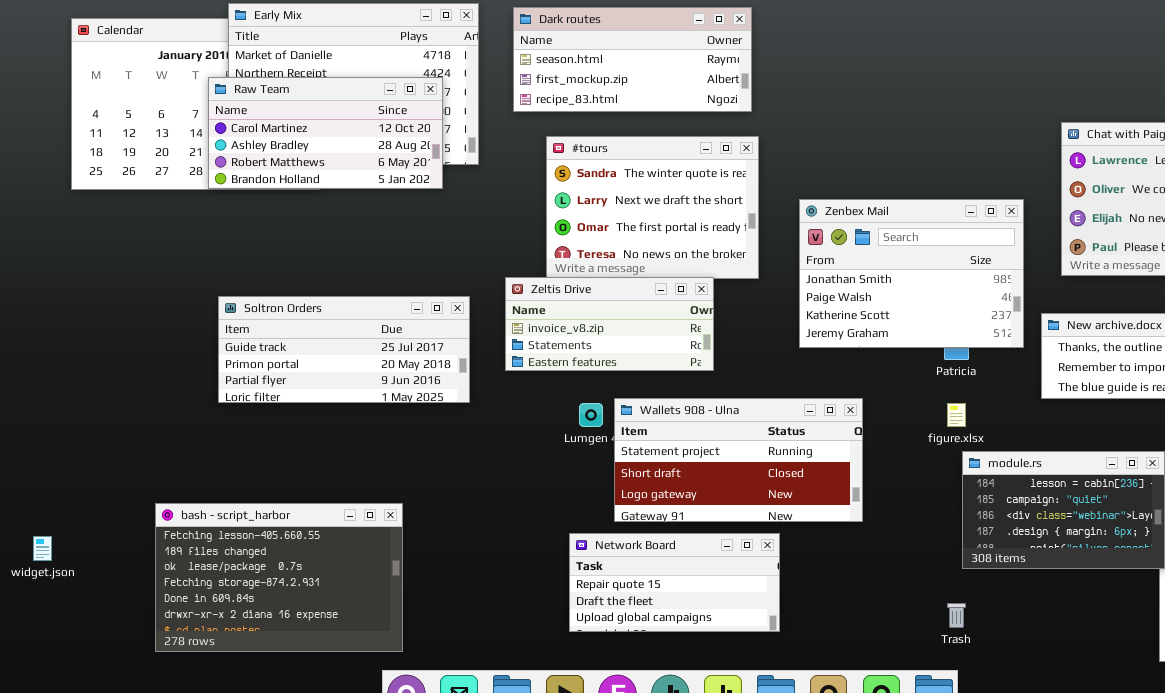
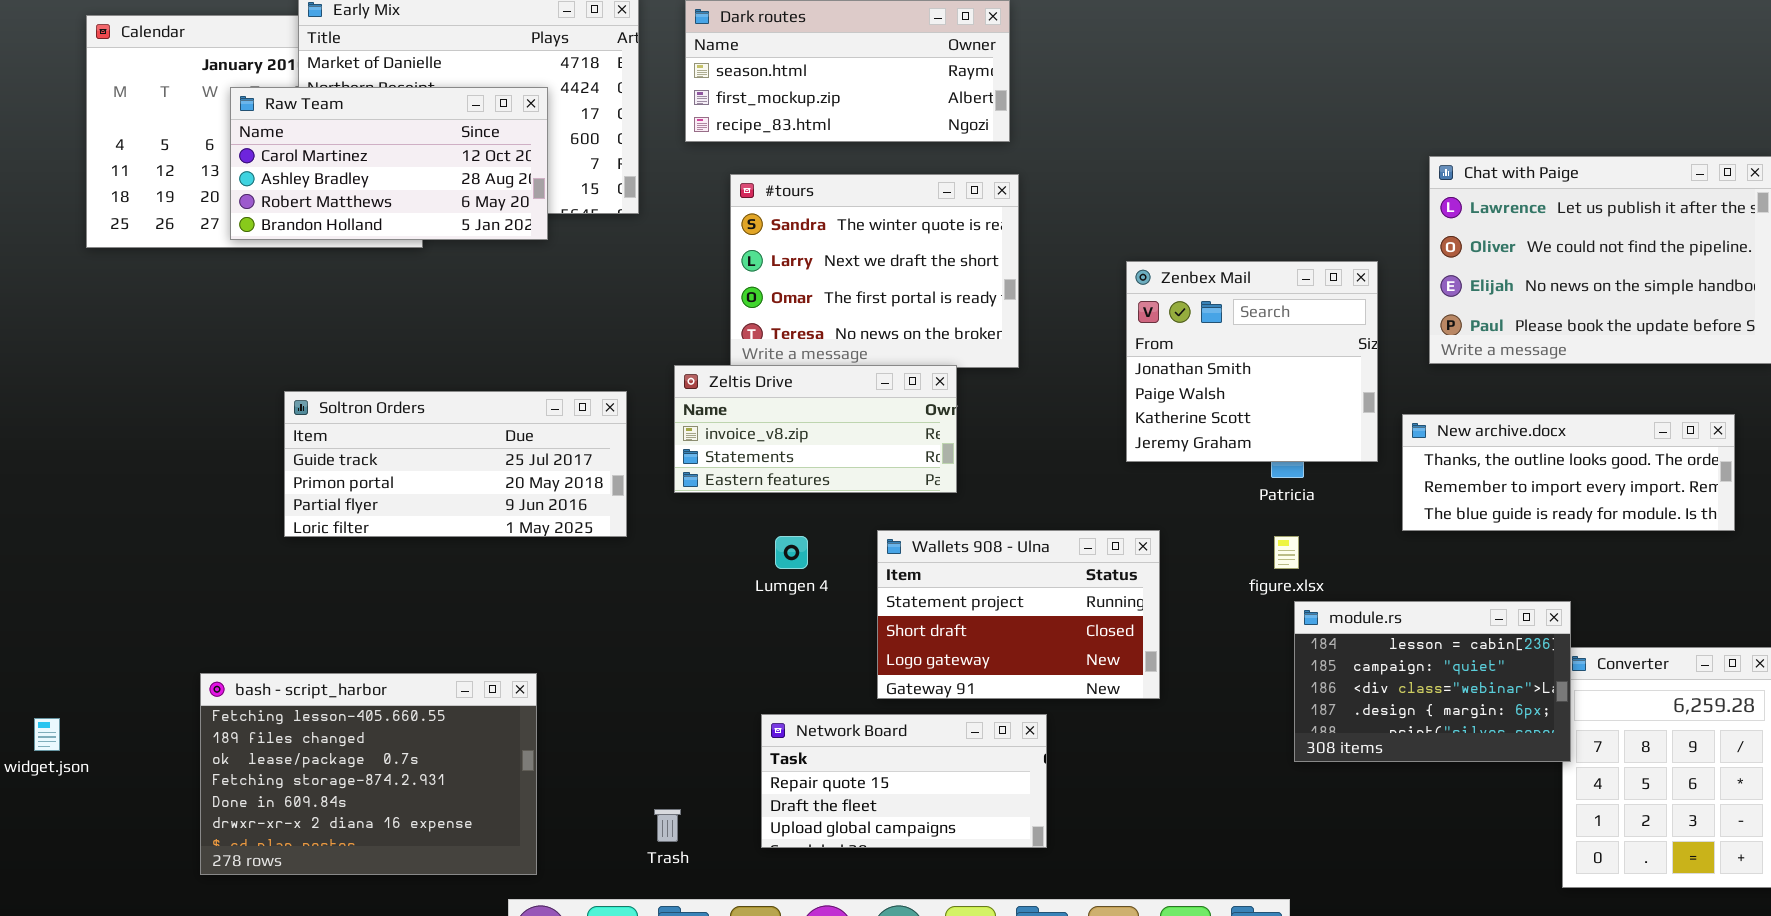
Raw Team: [208,77,443,189] -> [230,87,548,240], moved
Zenbex Mail: [799,199,1024,348] -> [1126,261,1378,462], resized
Wallets 908 - Ulna: [614,398,863,522] -> [877,530,1160,699], resized
Trash: [947,603,966,628] -> [654,809,681,842], moved

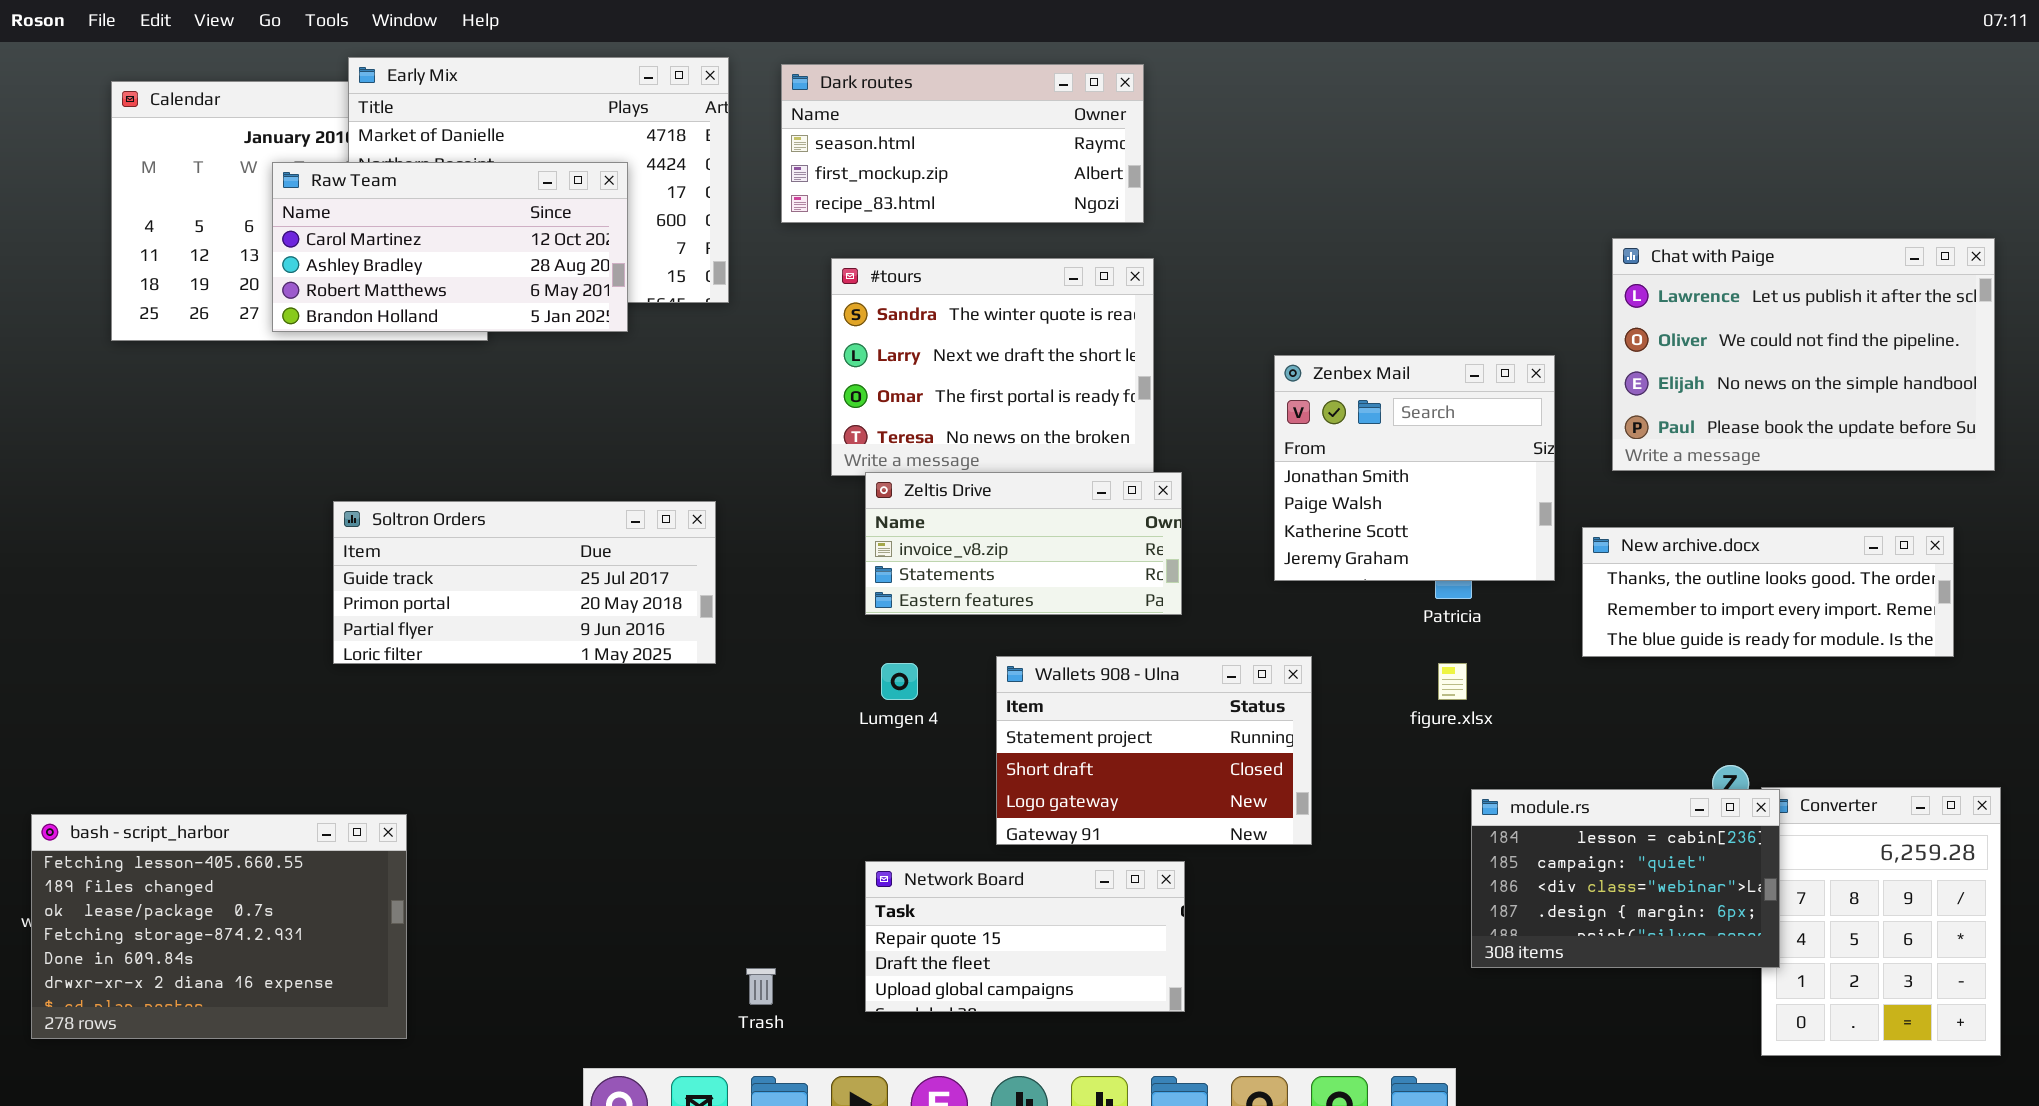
Zeltis Drive: [674,365,957,493] -> [865,472,1182,615], moved
module.rs: [1294,601,1571,762] -> [1471,789,1780,968], moved
bash - script_harbor: [200,673,537,875] -> [31,814,407,1039], moved

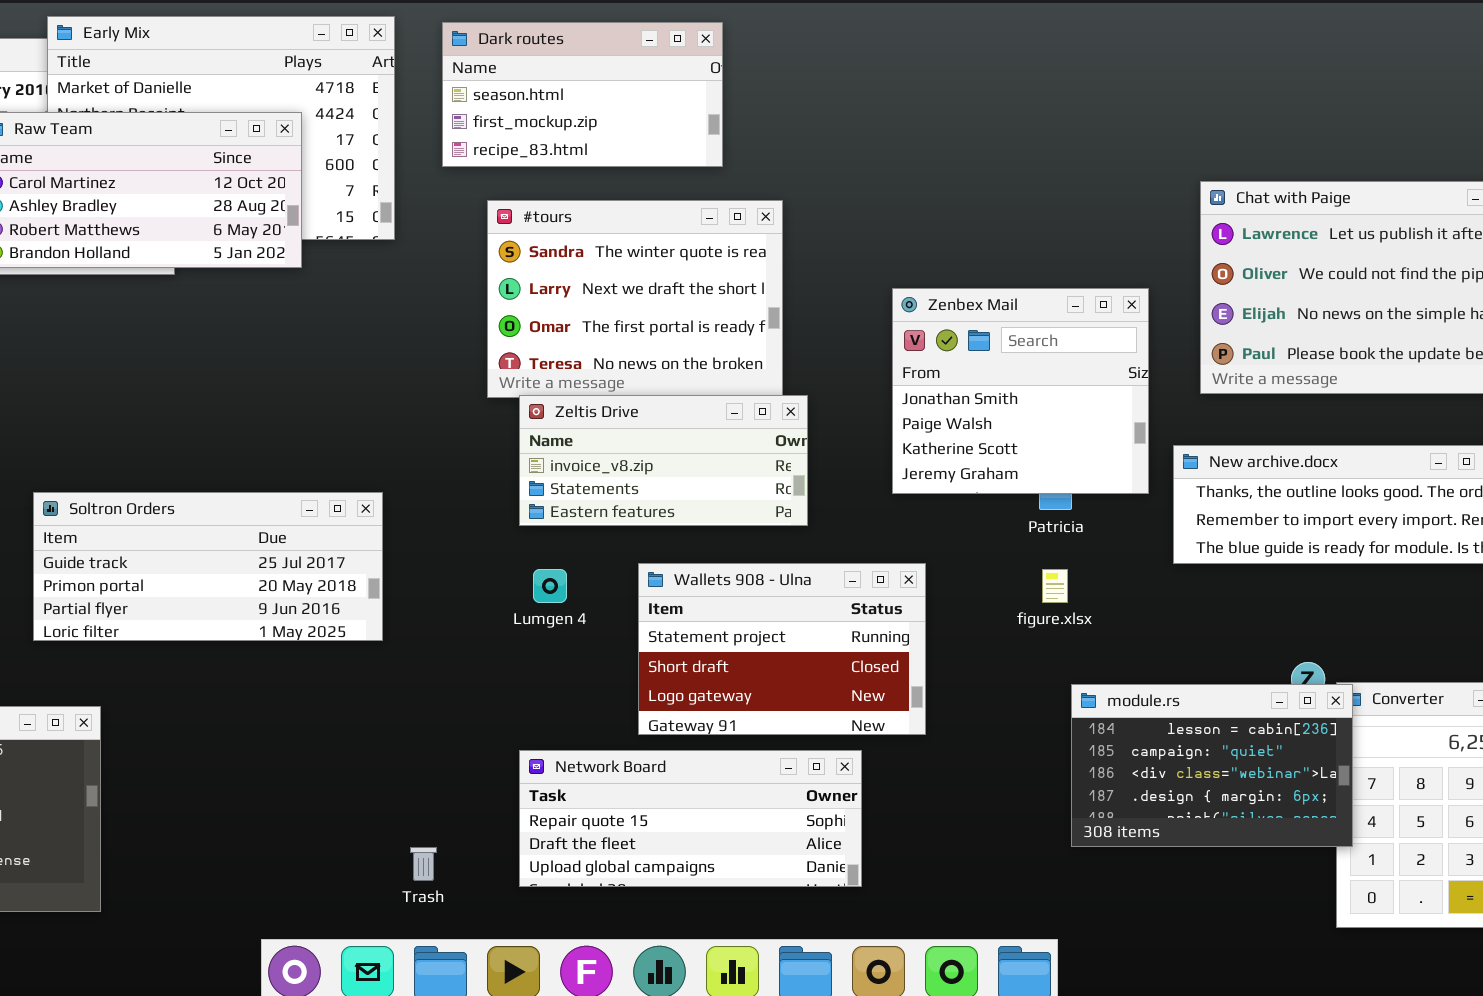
Dark routes: [781,64,1144,223] -> [442,22,723,167], resized
Soltron Orders: [333,501,716,664] -> [33,492,383,641], moved
Network Board: [865,861,1185,1012] -> [519,750,862,887], resized

